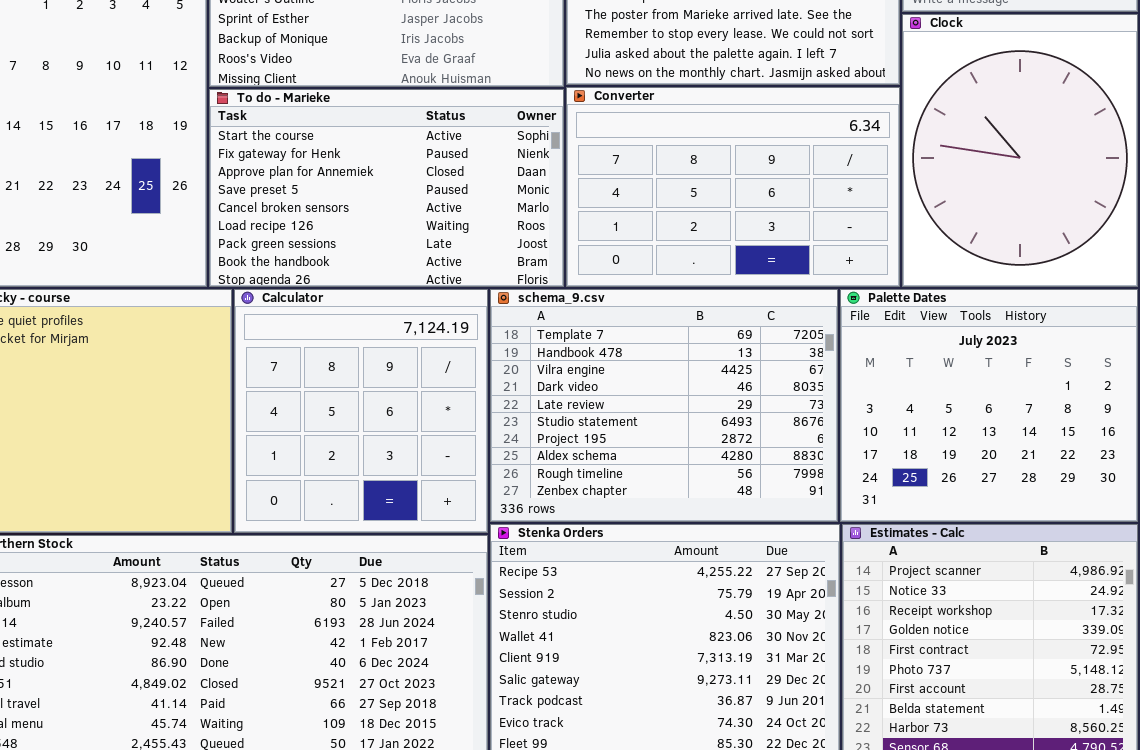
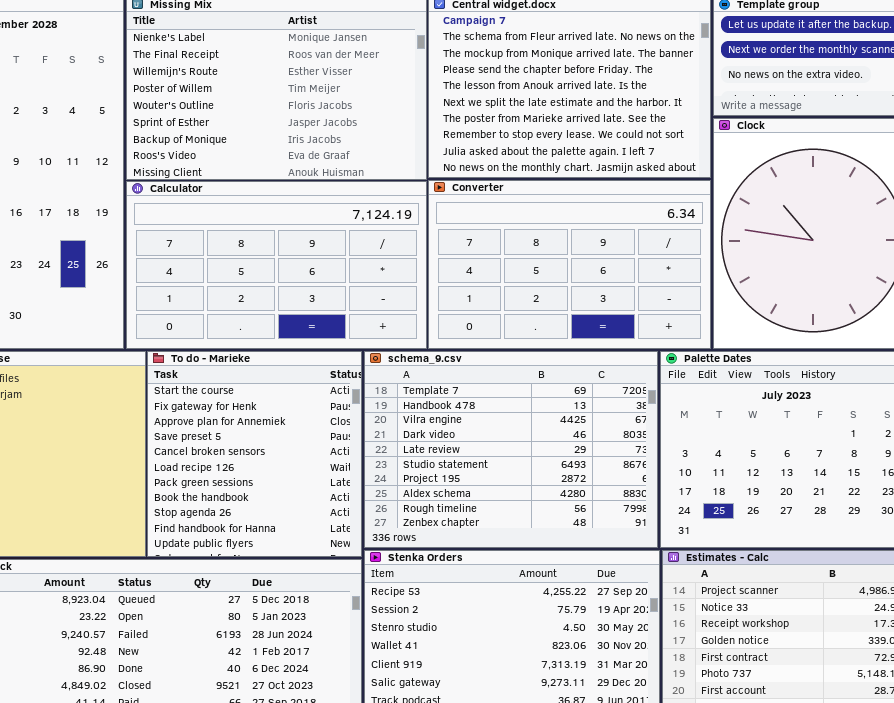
To do - Marieke: [209,89,564,287] -> [147,351,362,557], moved, resized
Calculator: [234,289,488,533] -> [126,181,427,349], moved, resized

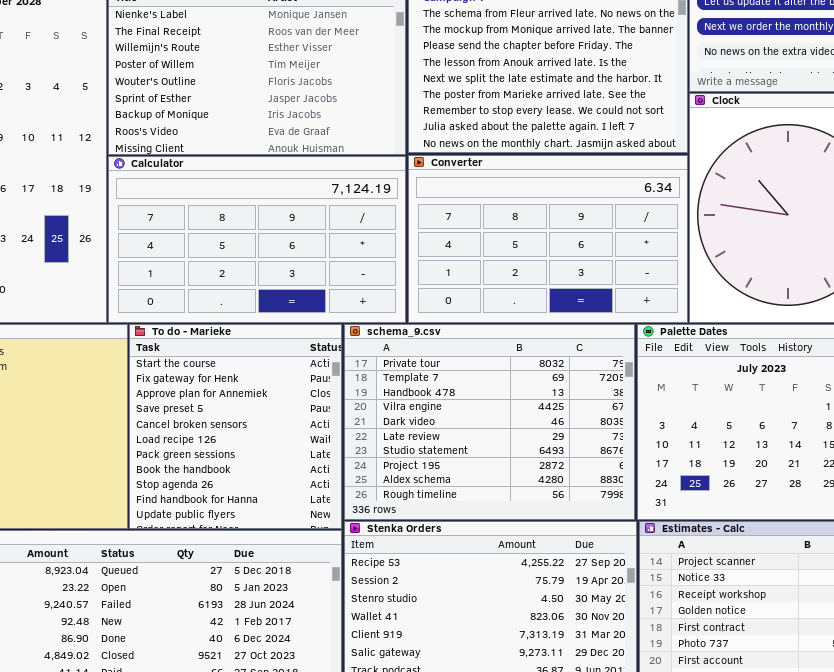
schema_9.csv: [364,351,658,548] -> [344,324,635,520], scrolled up 1 row

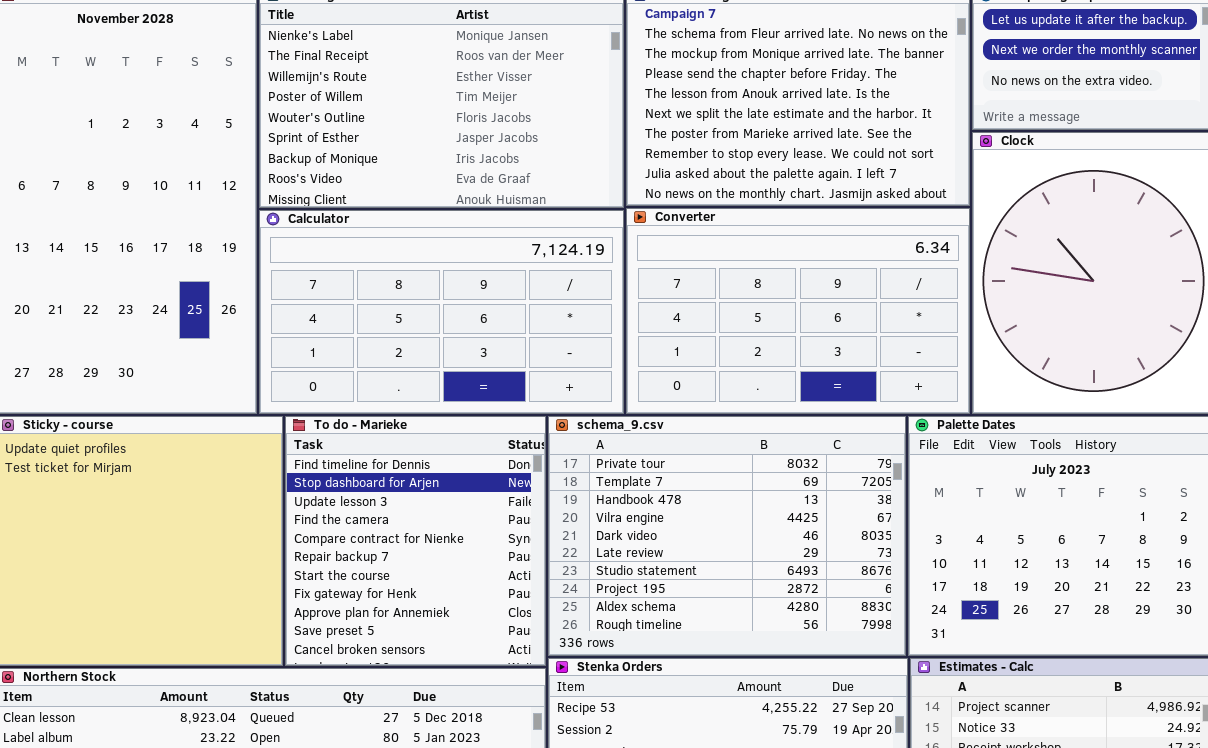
To do - Marieke: [129,324,342,529] -> [285,416,546,666], scrolled up 6 rows

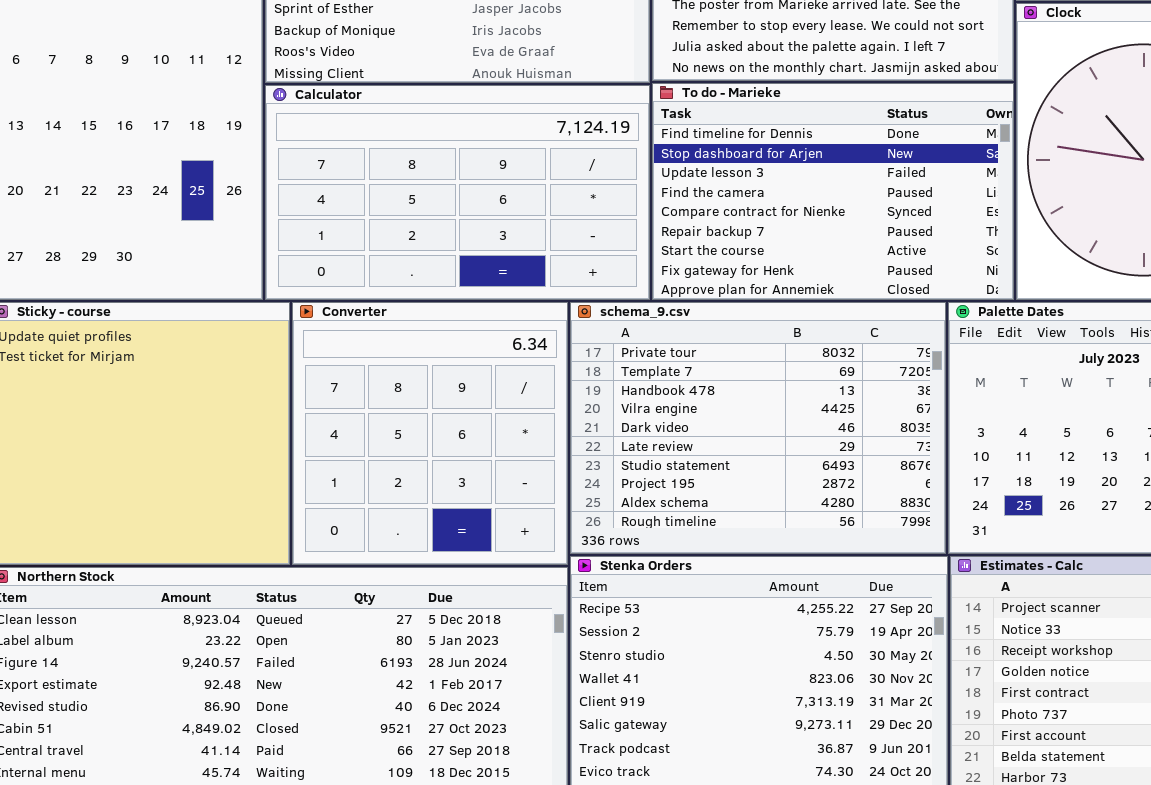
Converter: [626,208,970,414] -> [292,302,568,565], moved, resized
To do - Marieke: [285,416,546,666] -> [652,83,1014,300], moved, resized

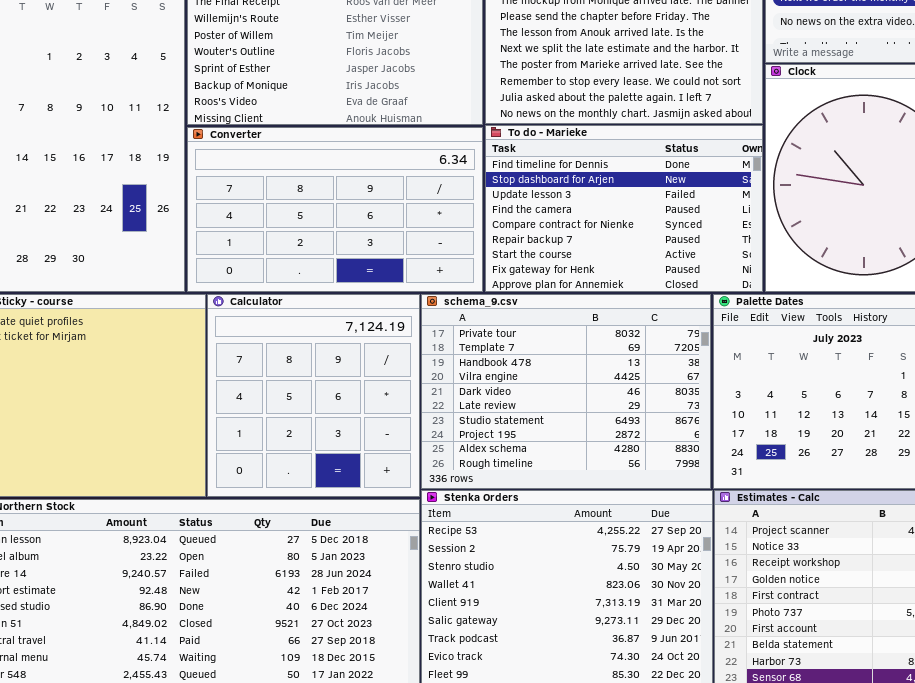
Calculator: [265,85,650,300] -> [207,294,420,497], moved, resized
Converter: [292,302,568,565] -> [187,127,483,292], moved, resized

